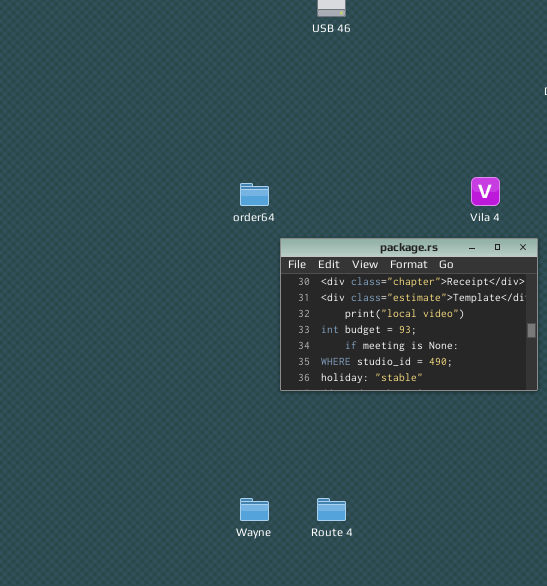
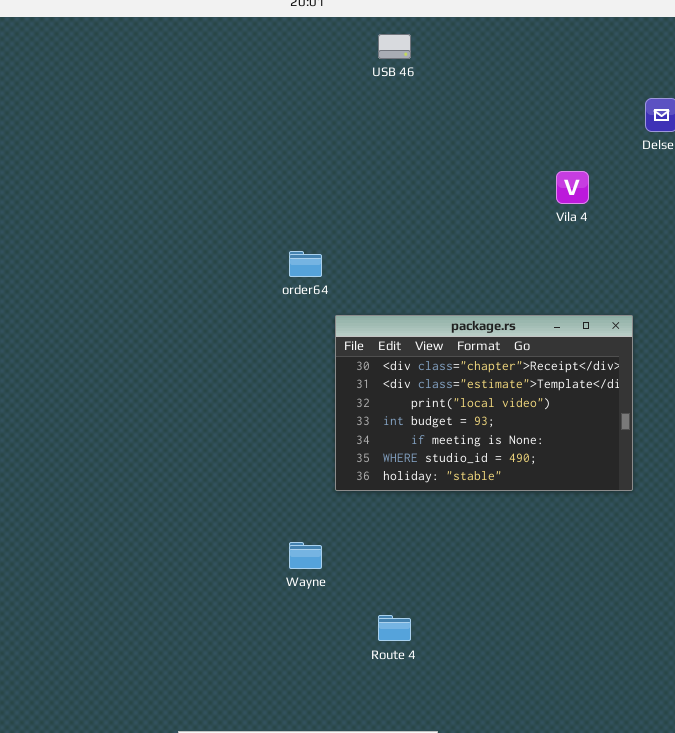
Vila 4: [471,177,500,206] -> [556,171,589,204], moved
Wayne: [240,498,269,521] -> [289,542,322,569], moved

